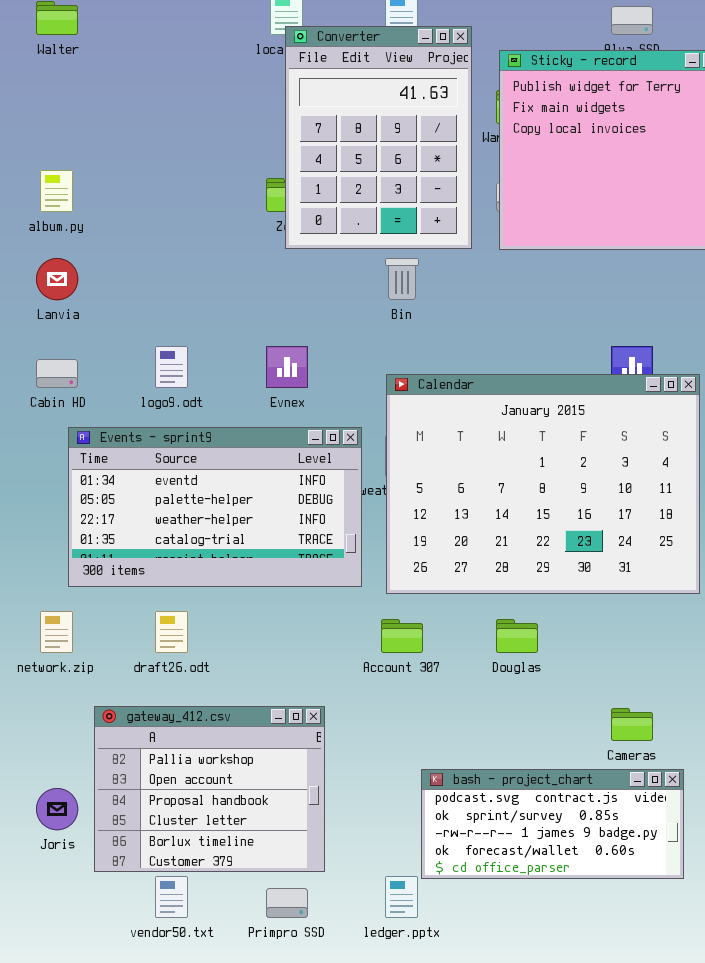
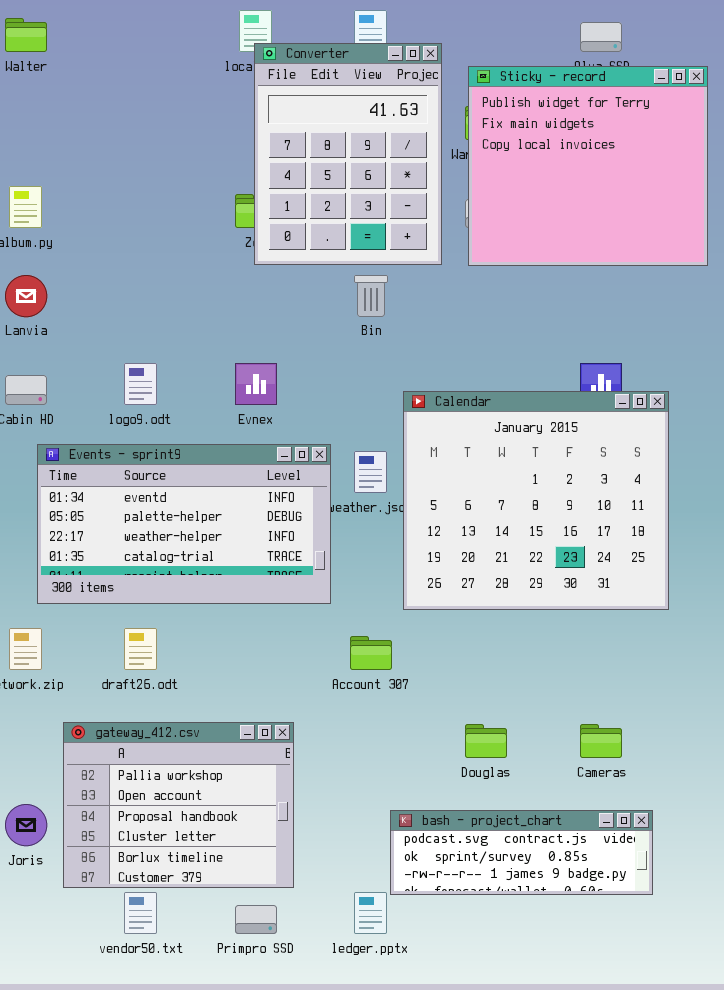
Calendar: [386,374,700,594] -> [403,391,669,610], resized
Douglas: [496,619,538,653] -> [465,724,507,758], moved
bash - project_chart: [421,769,684,879] -> [390,810,653,895], resized

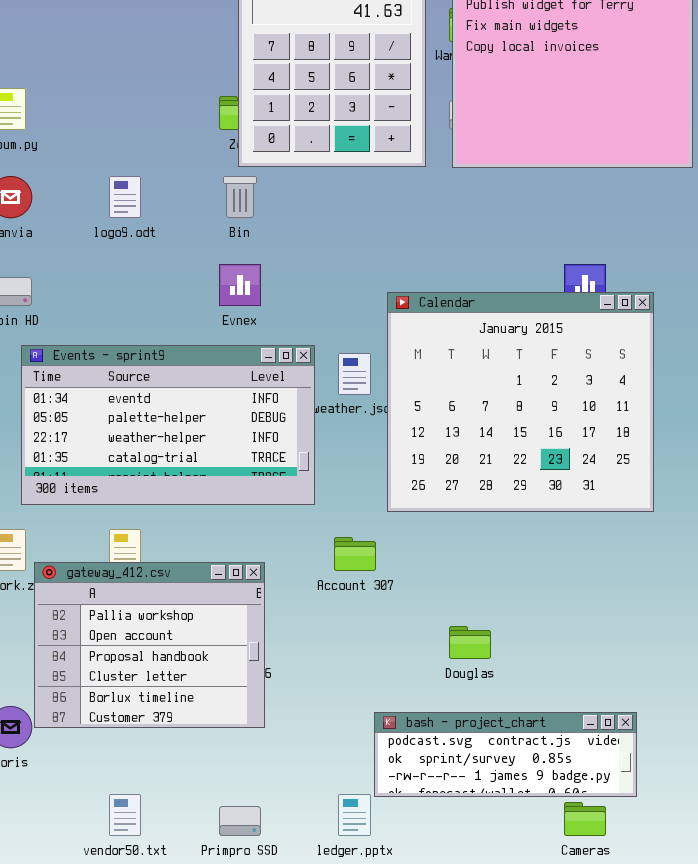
Bin: [354,275,388,317] -> [223,176,257,218], moved
logo9.odt: [124,363,157,405] -> [109,176,141,218], moved
gateway_412.csv: [63,722,294,888] -> [34,562,265,728], moved
Cameras: [580,724,622,758] -> [564,802,606,836], moved

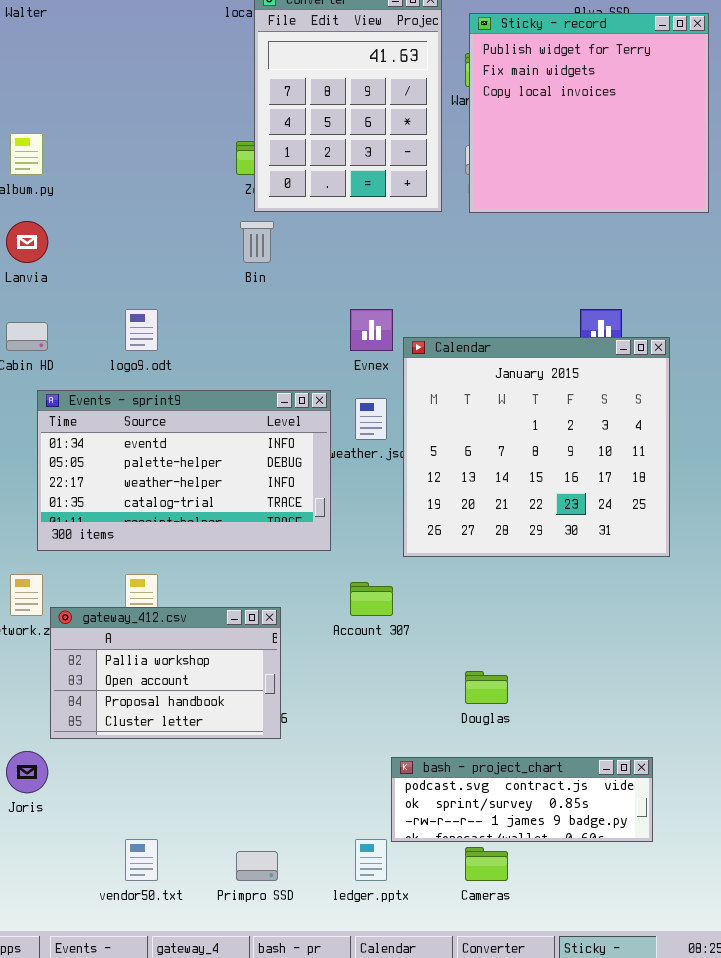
logo9.odt: [109,176,141,218] -> [125,309,158,351], moved
Evnex: [219,264,261,306] -> [350,309,393,351], moved
gateway_412.csv: [34,562,265,728] -> [50,607,281,739], resized
Cameras: [564,802,606,836] -> [465,847,508,881], moved

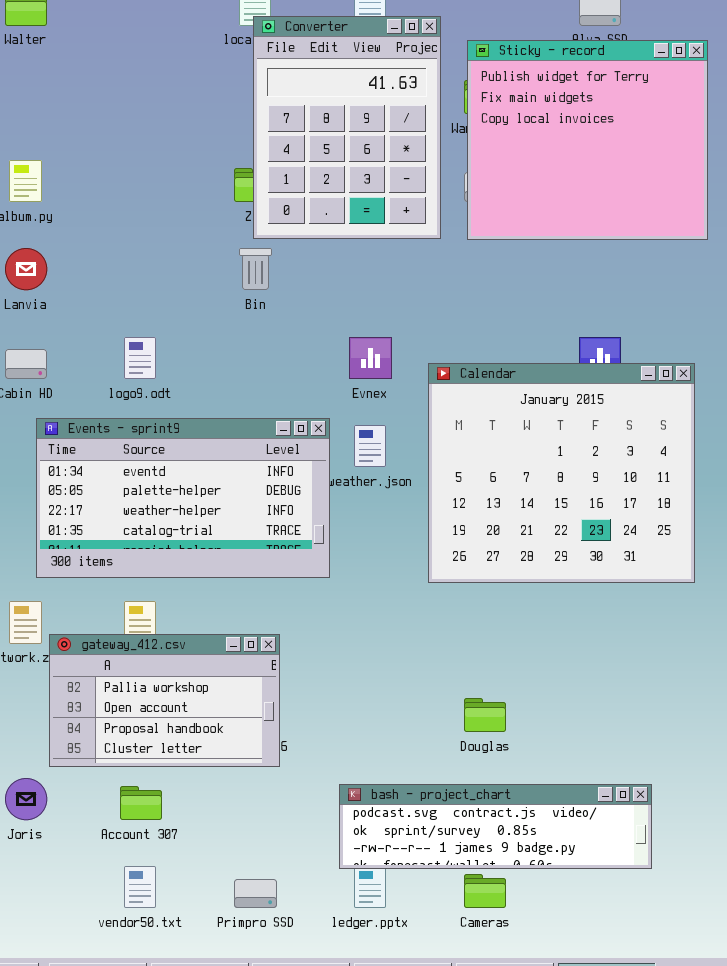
Calendar: [403,337,670,557] -> [428,363,695,583], moved
Account 307: [350,582,393,616] -> [120,786,162,820], moved
bash - project_chart: [391,757,653,842] -> [339,784,652,869], resized

